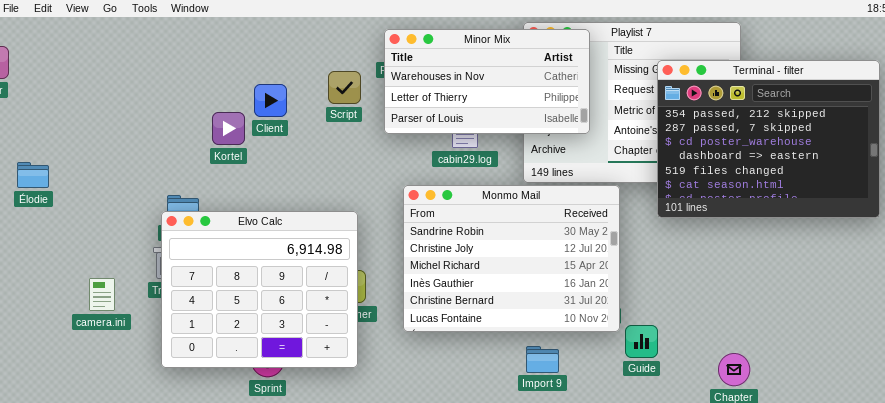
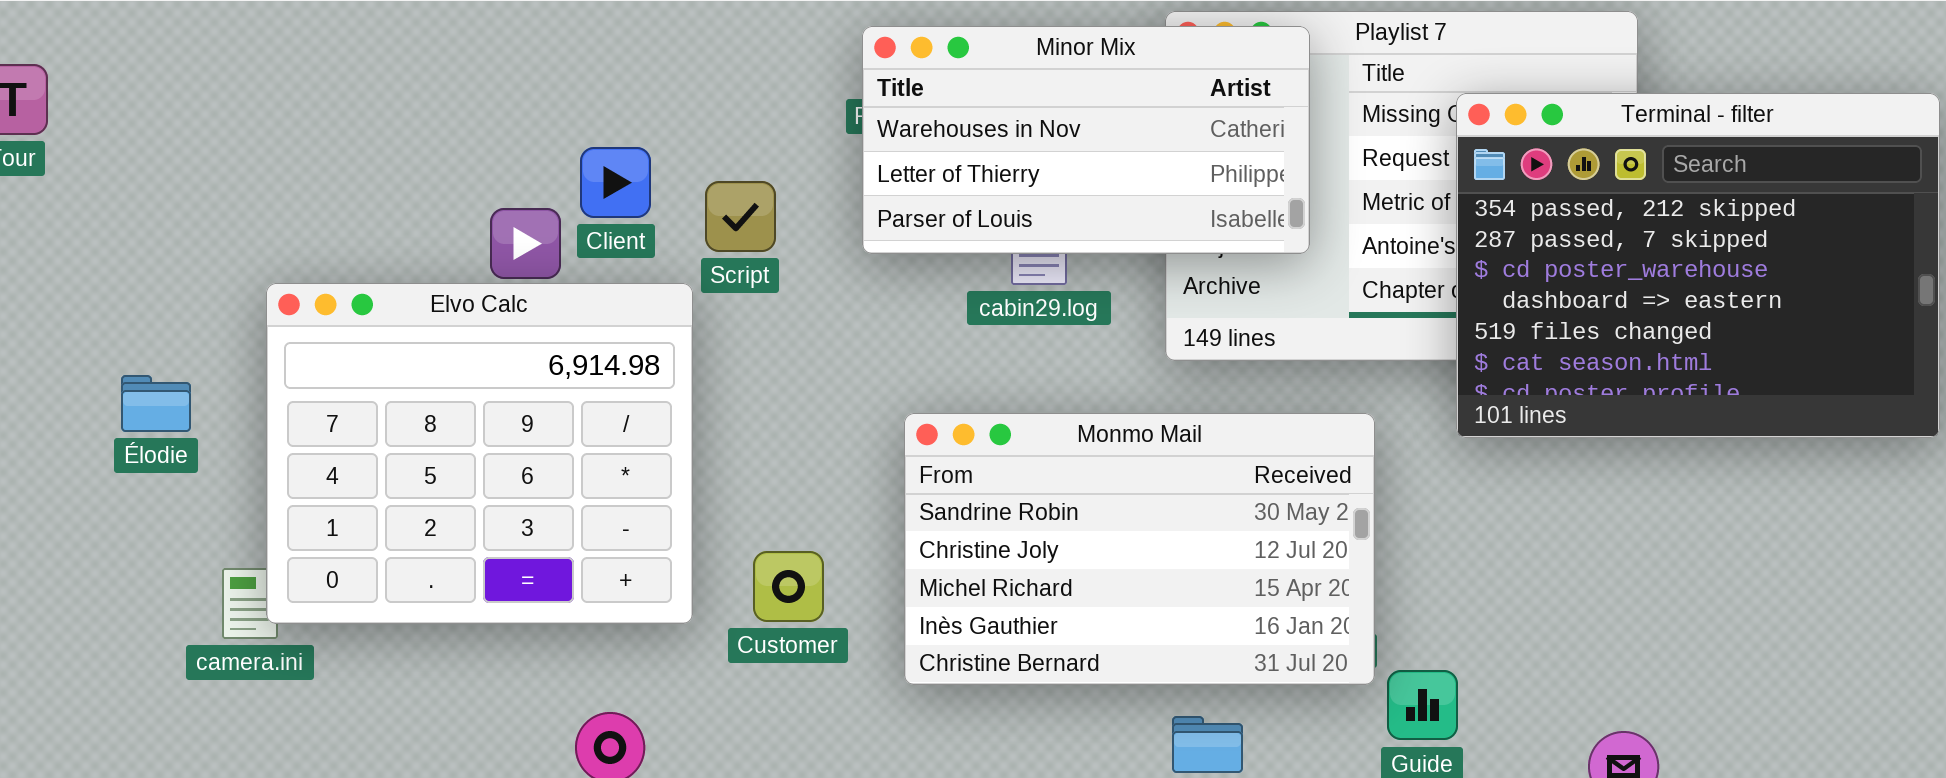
Script: [328,71,361,104] -> [705,181,776,252], moved
Élodie: [17,162,49,188] -> [121,375,191,432], moved
Monmo Mail: [403,185,620,332] -> [904,413,1375,685], resized
Elvo Calc: [161,211,358,368] -> [266,283,693,624], moved

